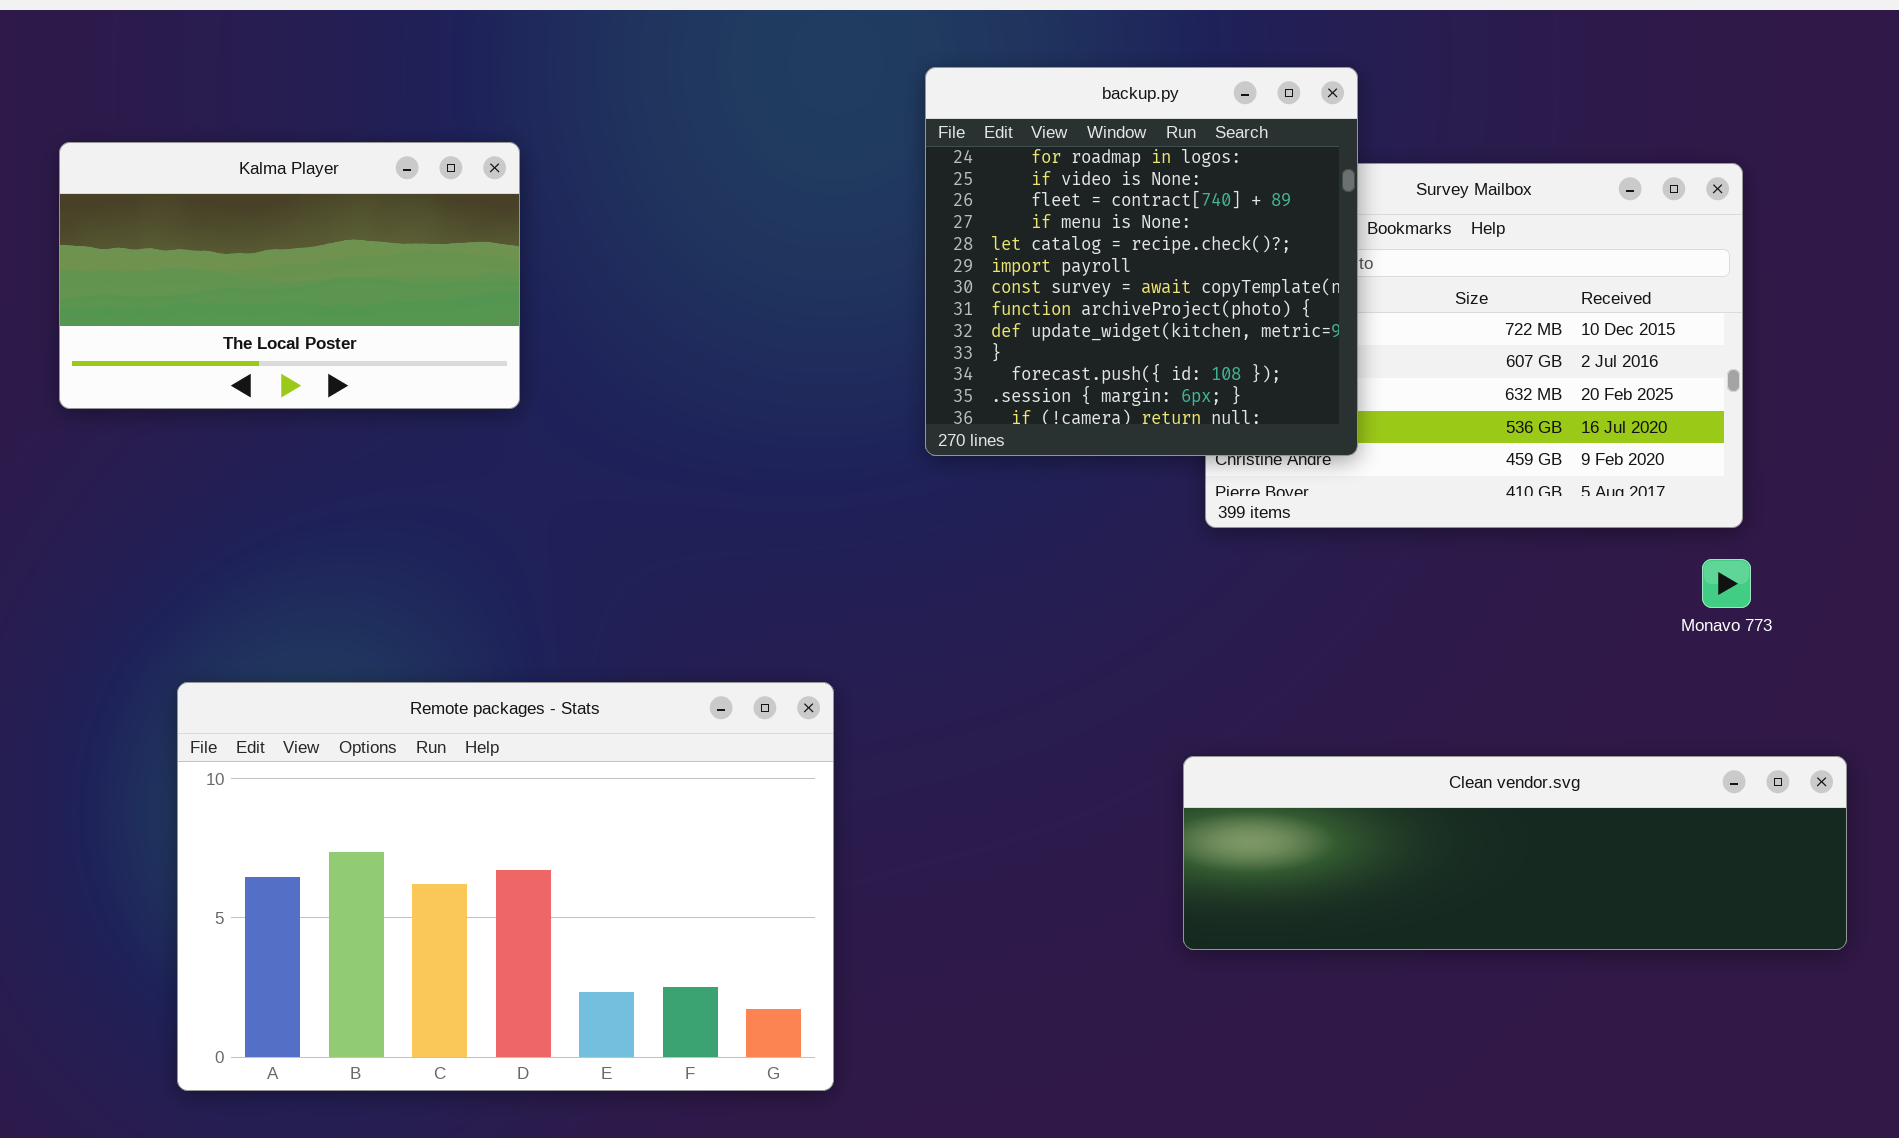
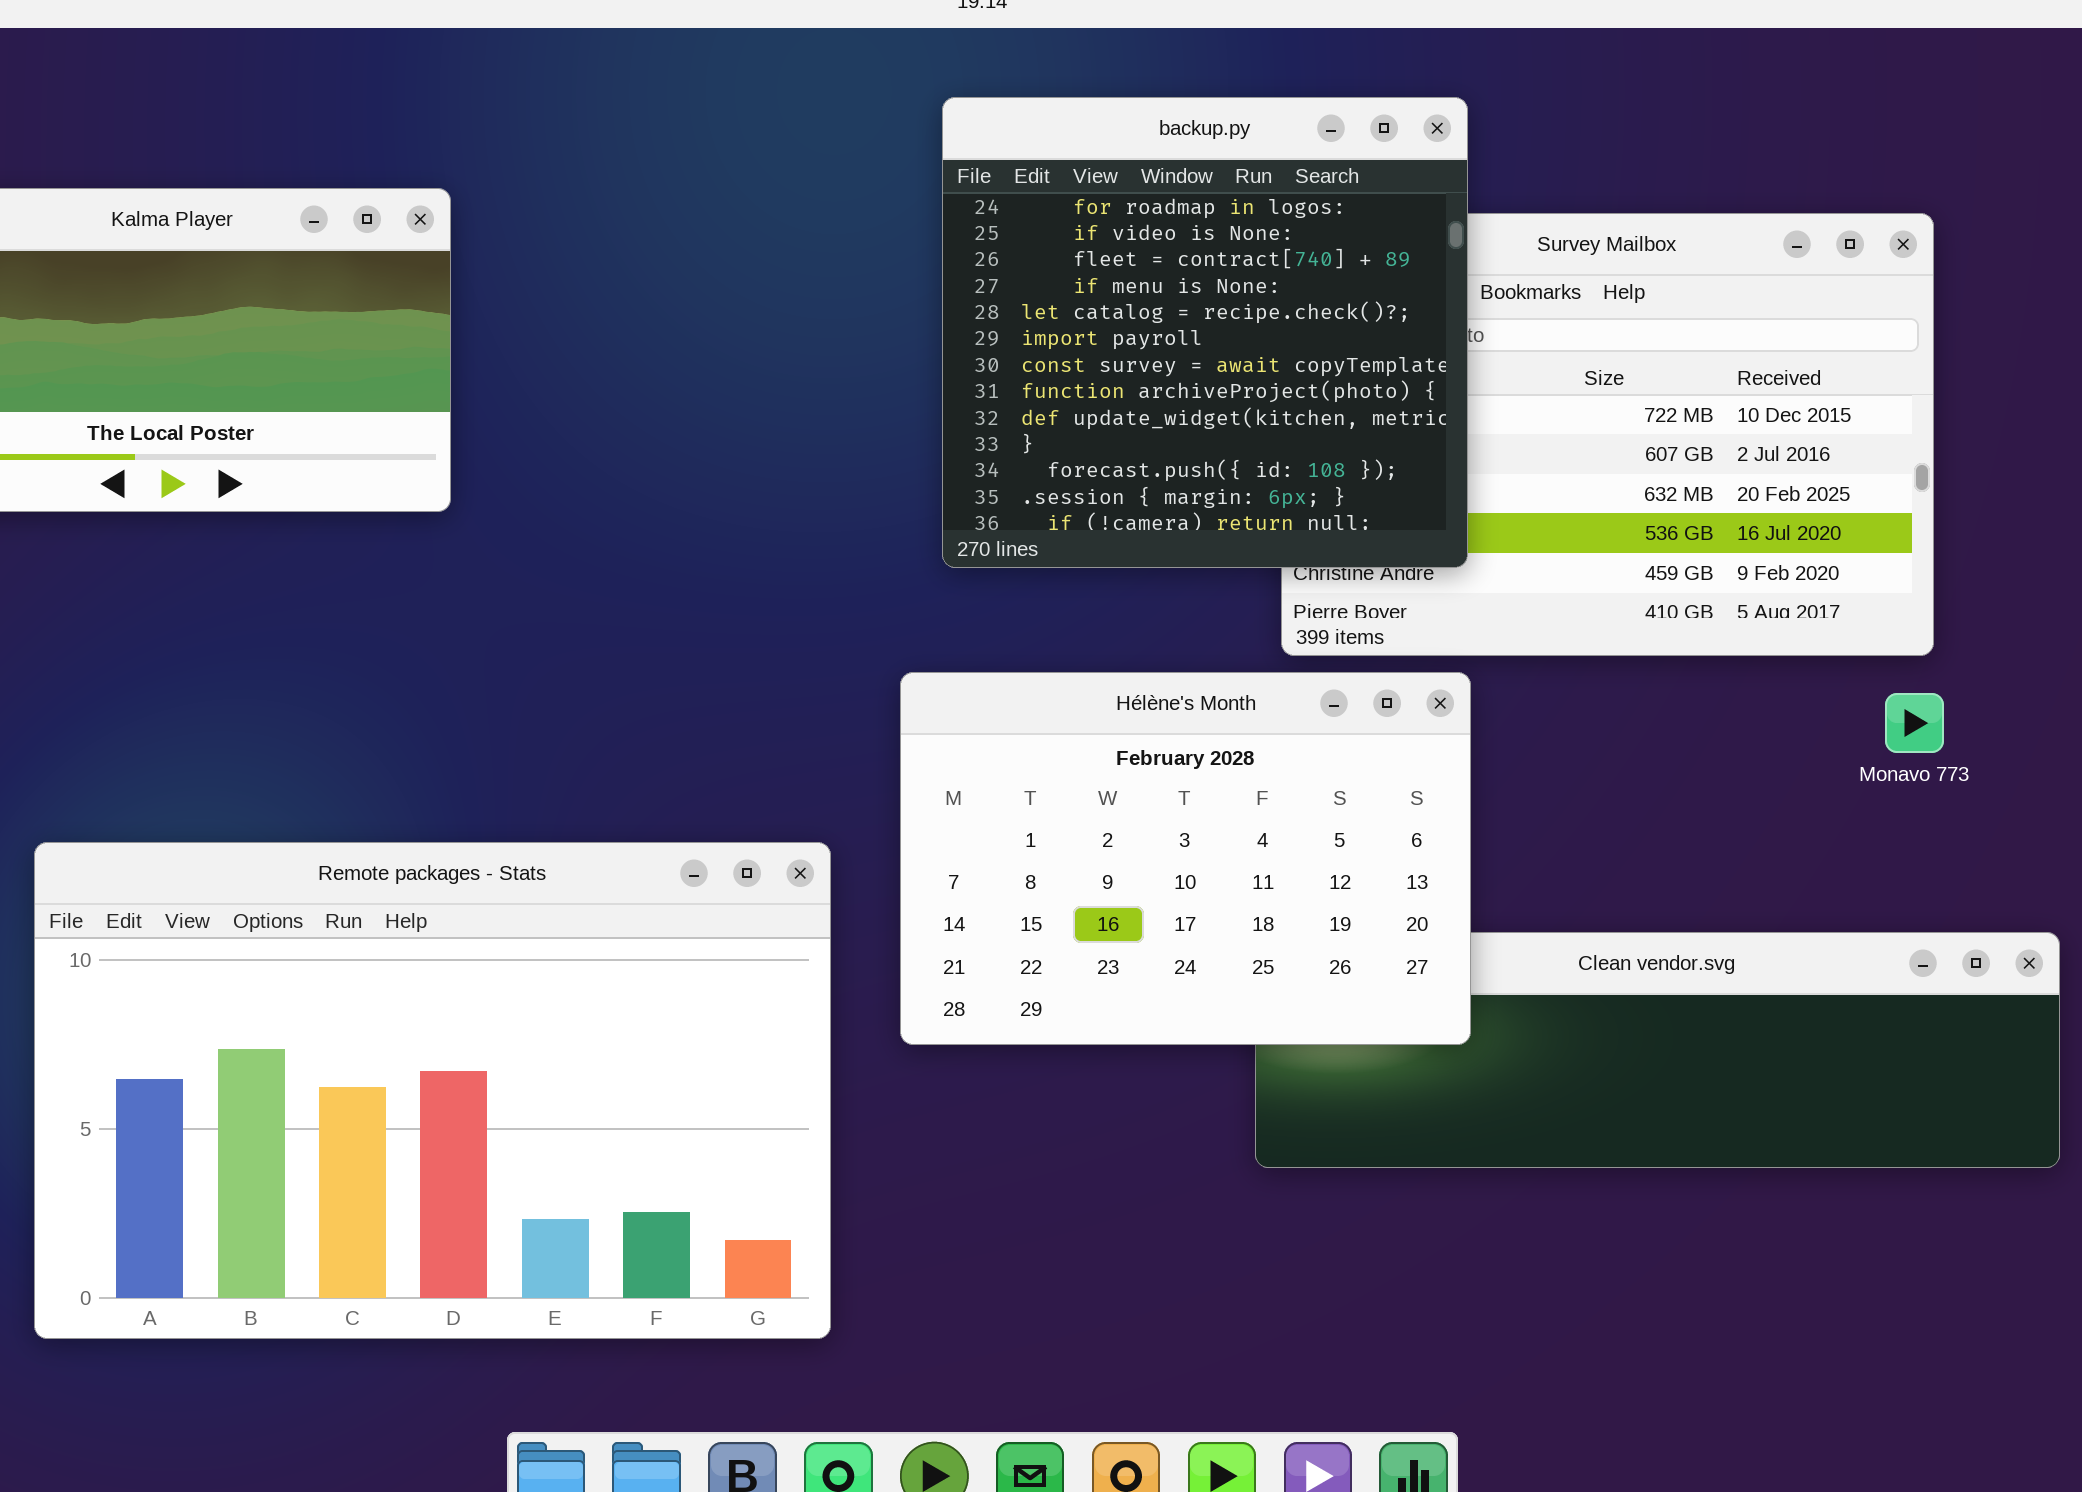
Hélène's Month: none -> [900,672,1471,1045], opened

